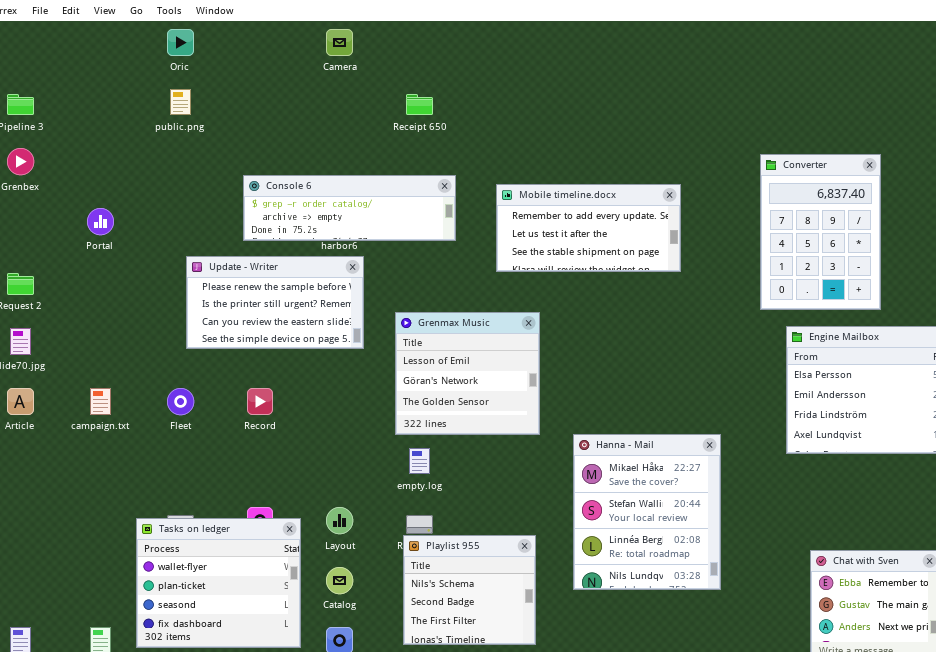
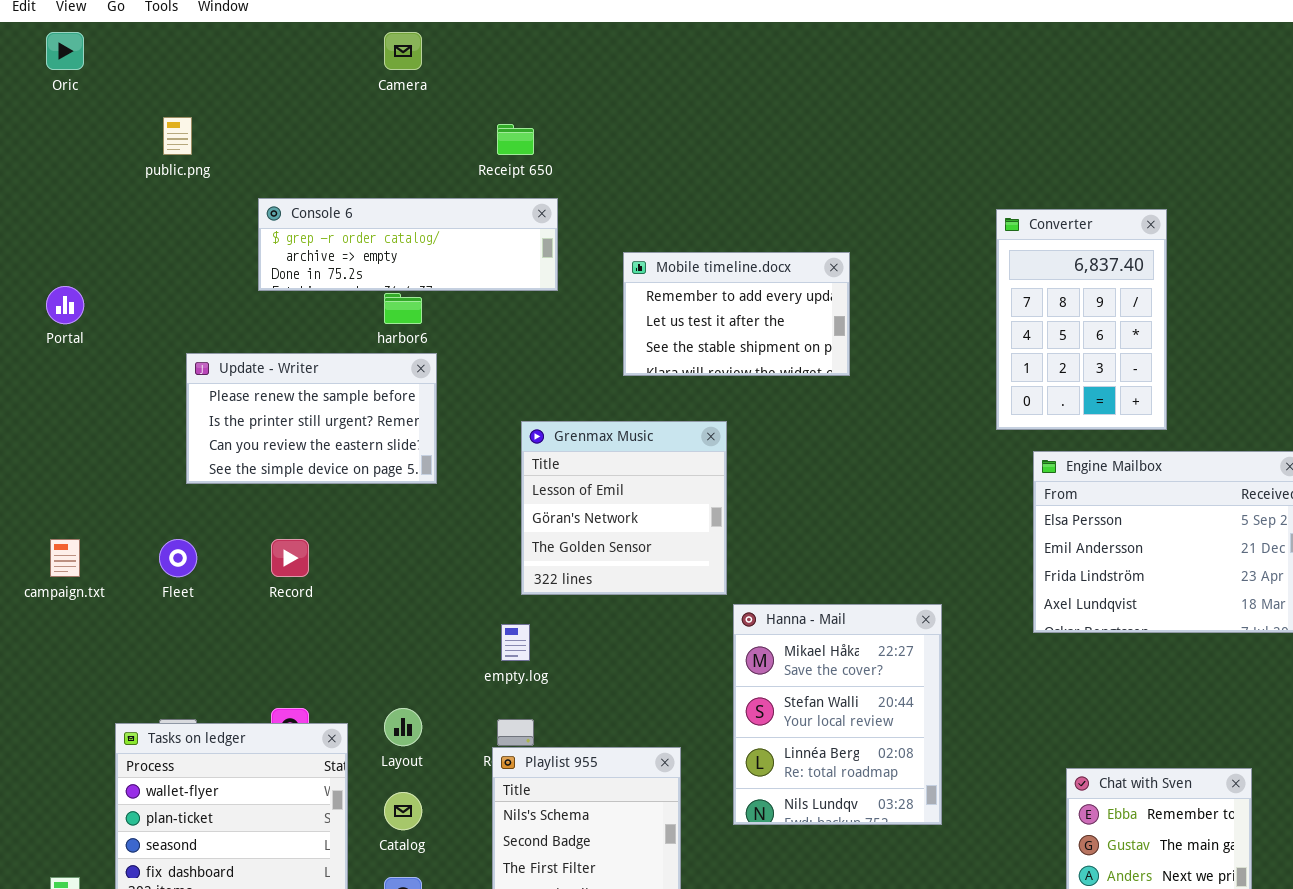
Oric: [167,29,194,56] -> [46,32,84,70], moved
Console 6: [243,175,456,241] -> [258,198,558,291], moved
Mobile timeline.docx: [496,184,681,272] -> [623,252,850,376], resized
Grenmax Music: [395,312,540,435] -> [521,421,727,595], moved

